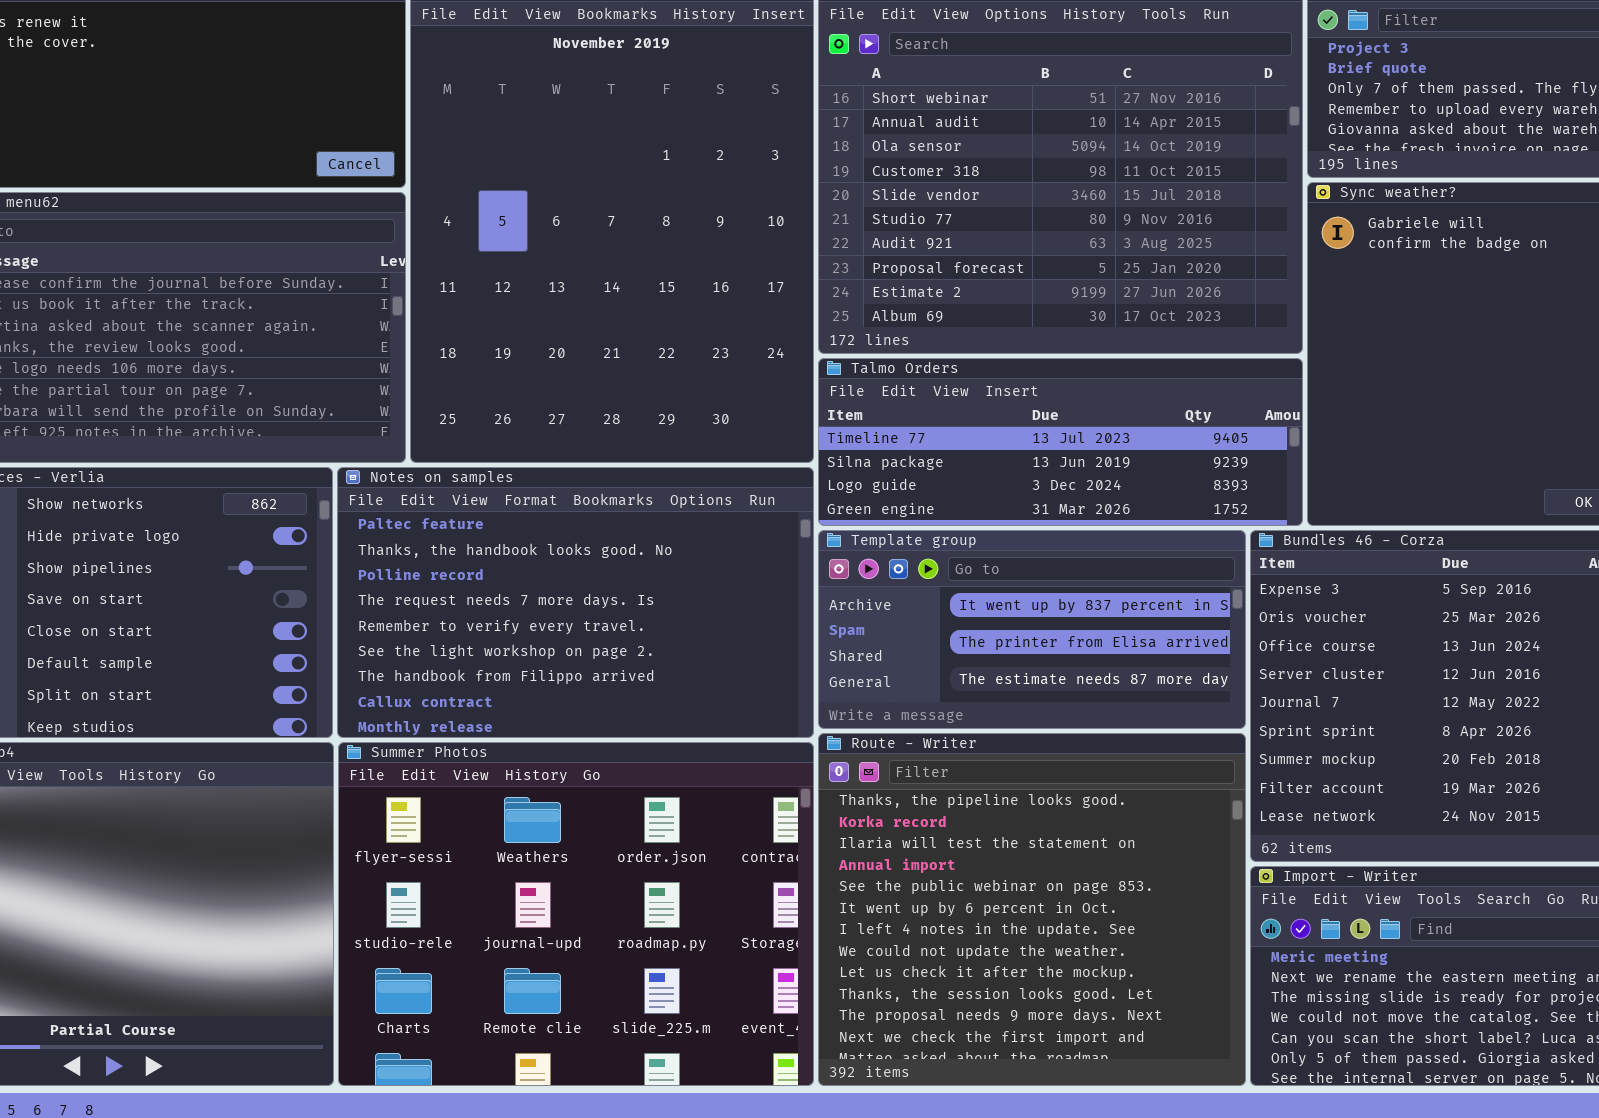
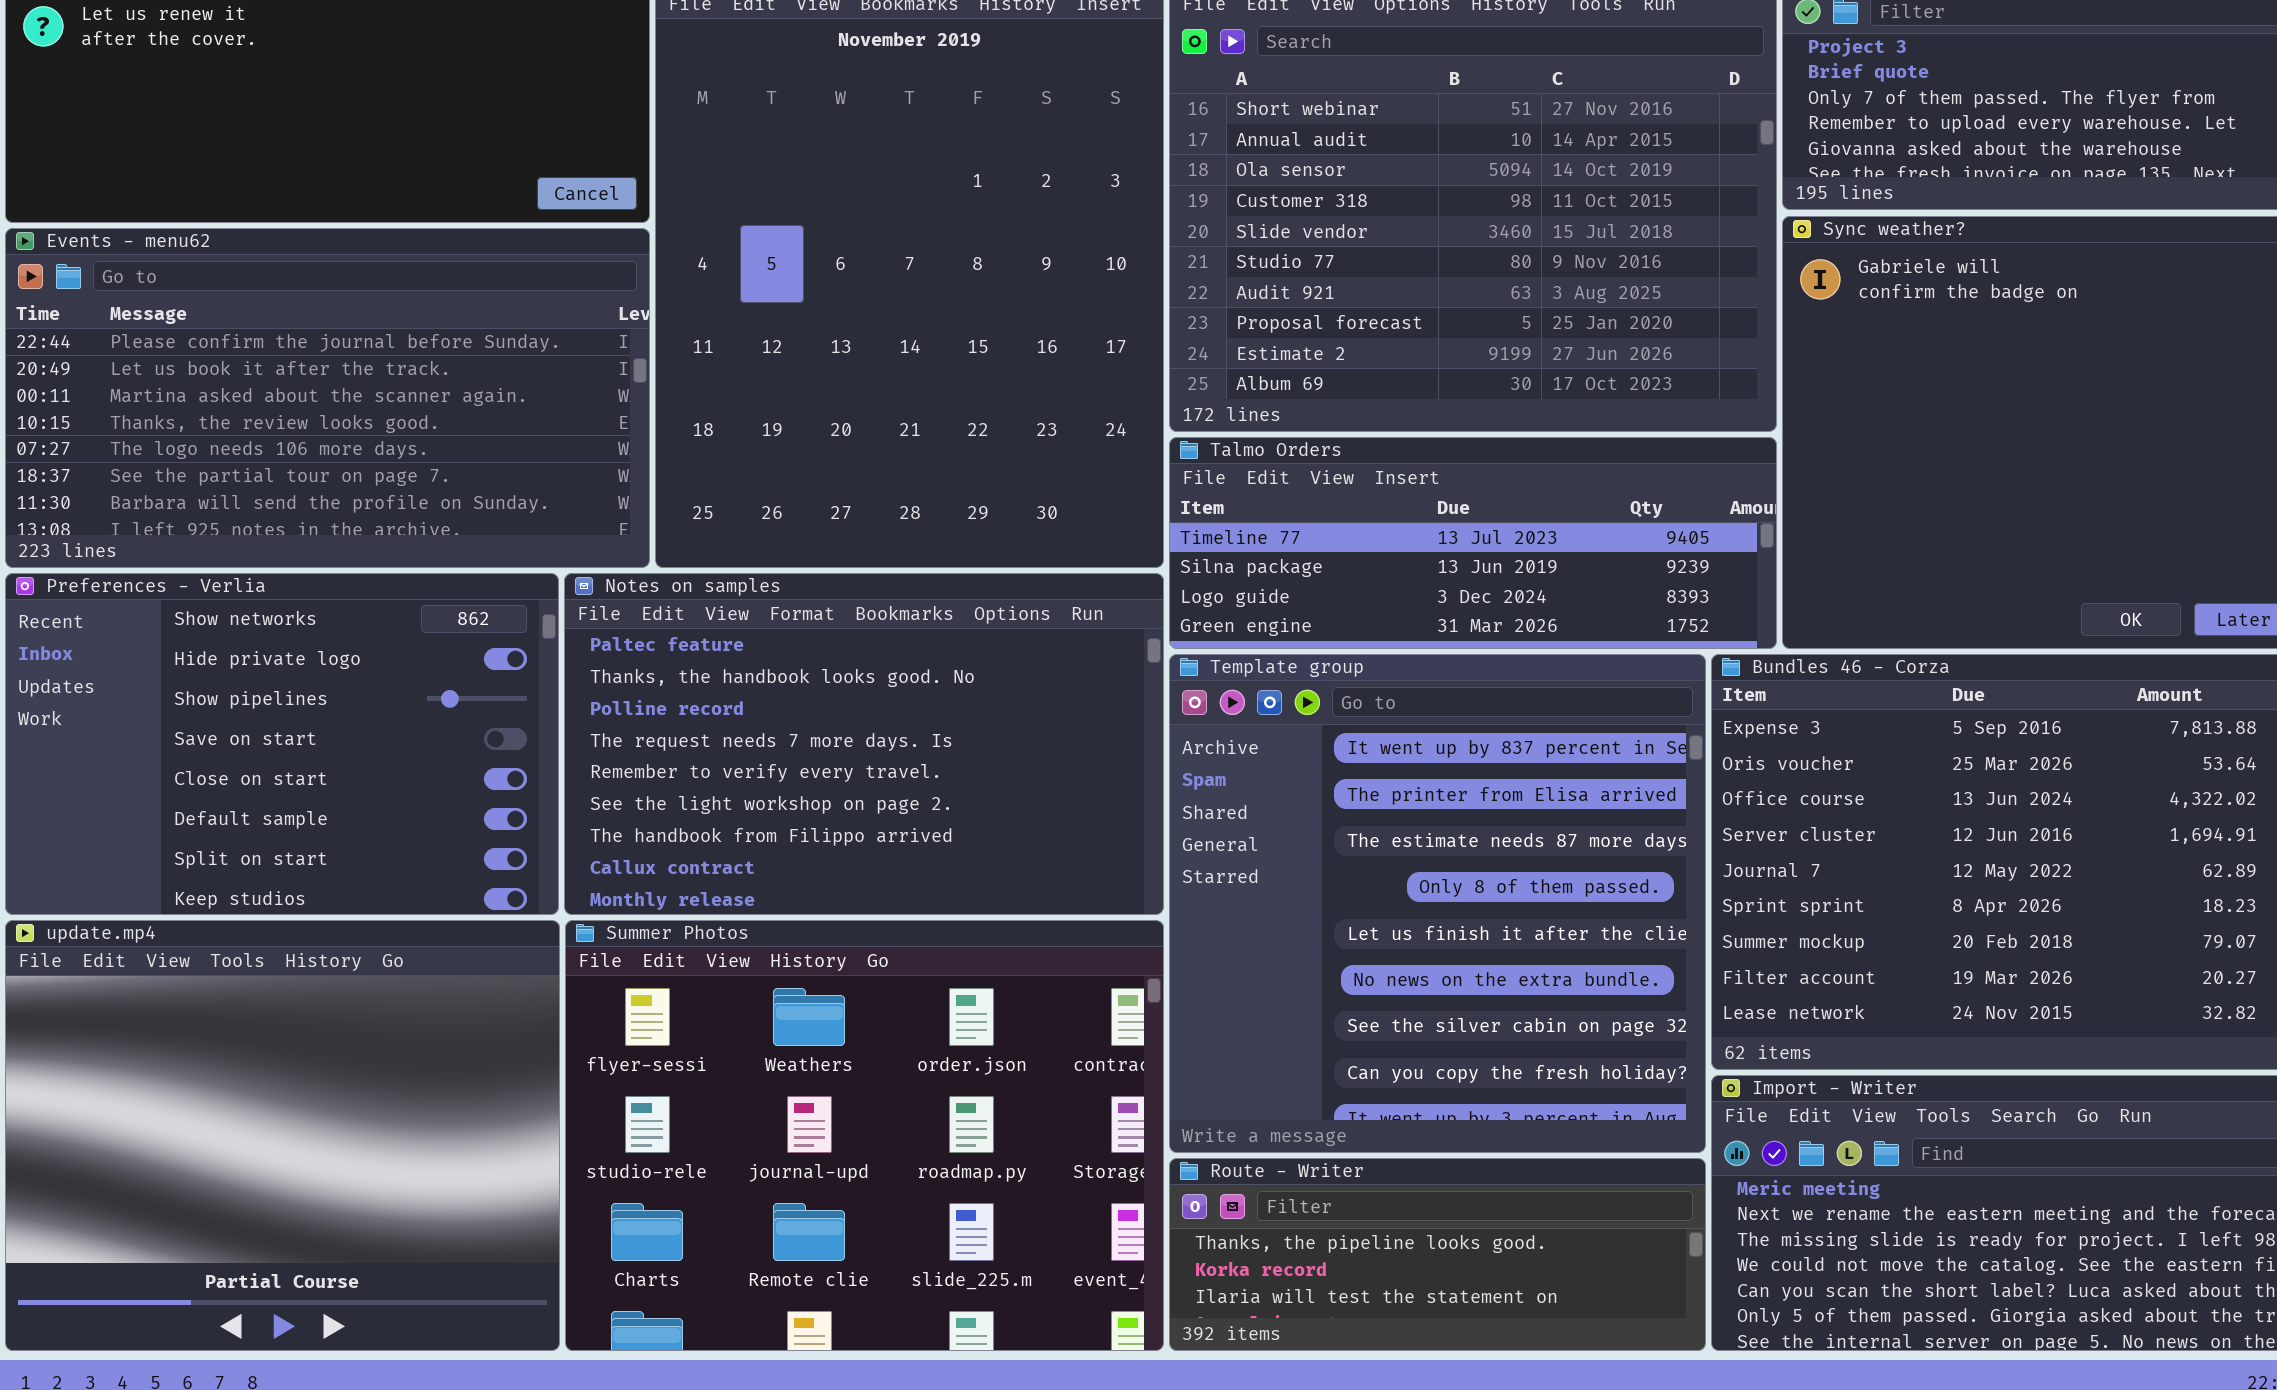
Template group: [818,530,1246,729] -> [1169,654,1706,1153], resized
Route - Writer: [818,733,1246,1086] -> [1169,1158,1706,1351], resized

